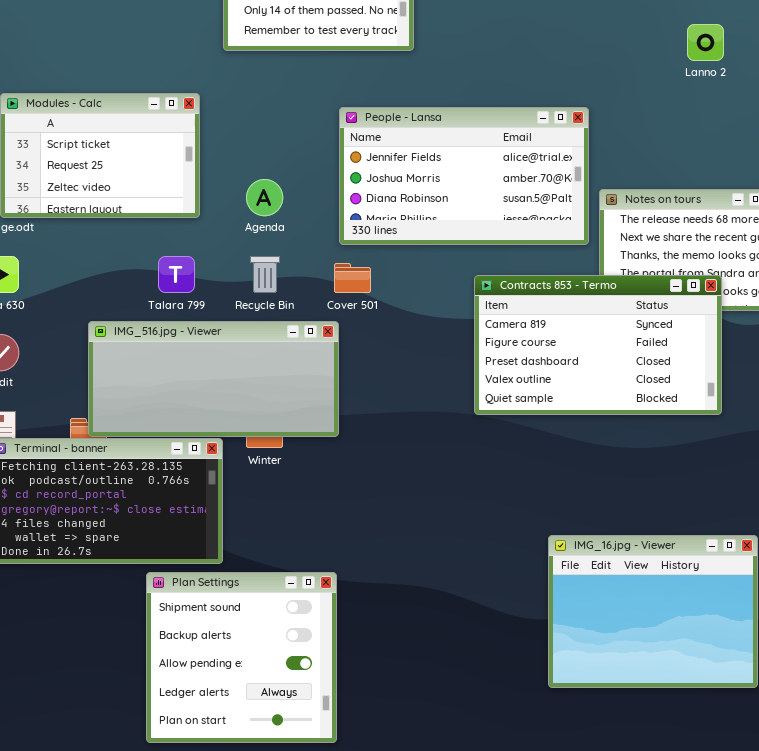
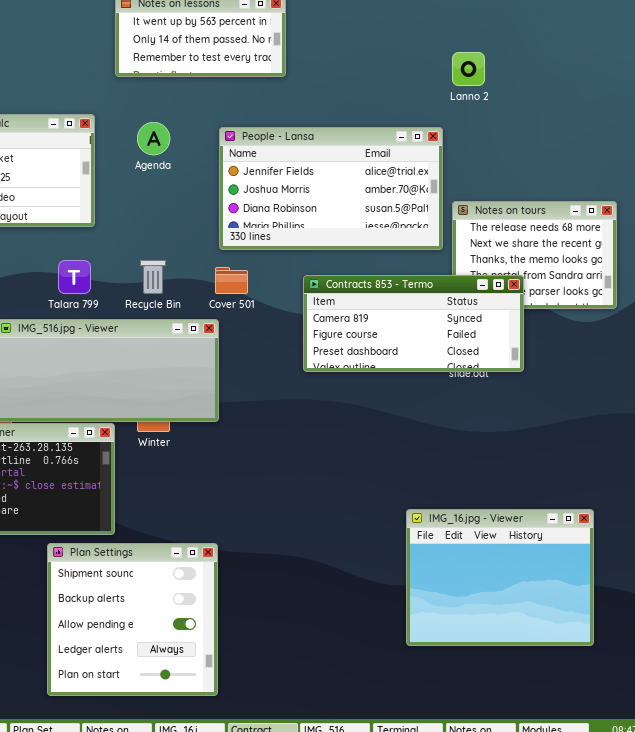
Lanno 2: [687,24,724,61] -> [452,52,485,86], moved
Agenda: [246,179,283,216] -> [137,122,170,155], moved
Contracts 853 - Termo: [474,275,722,415] -> [303,275,524,372], moved, resized

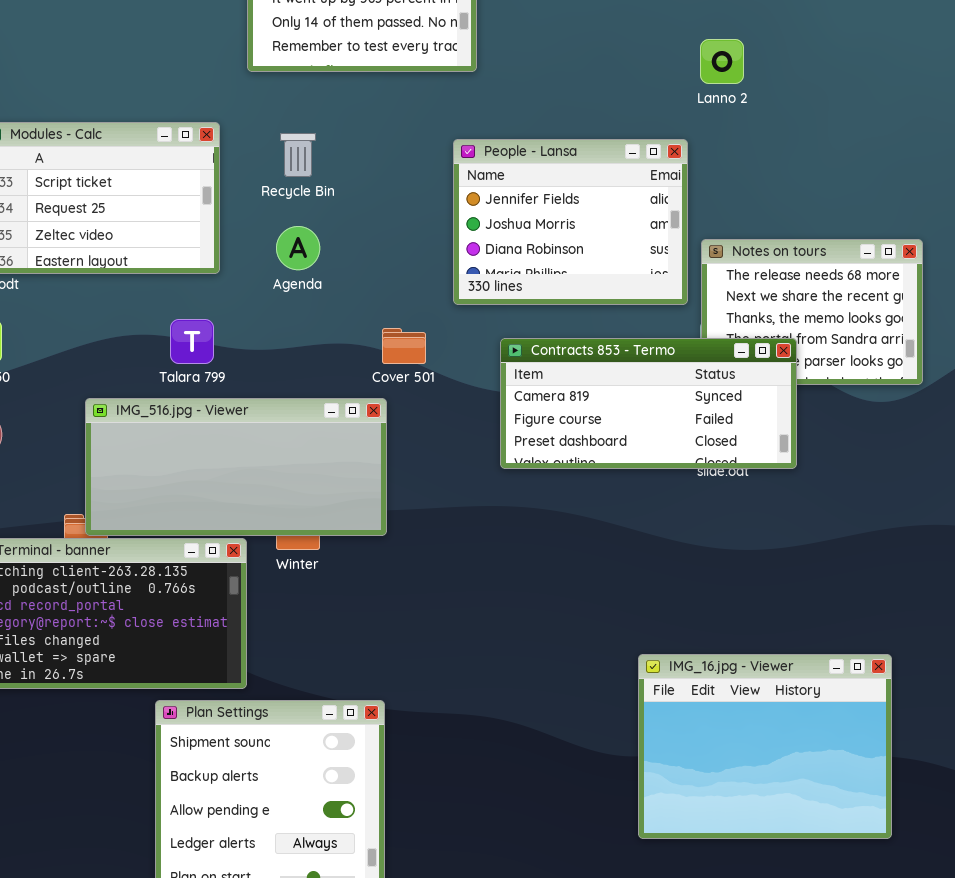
Agenda: [137,122,170,155] -> [276,226,320,270], moved
People - Lansa: [219,127,443,250] -> [453,139,688,305], resized
Recycle Bin: [140,260,166,294] -> [280,133,316,177], moved

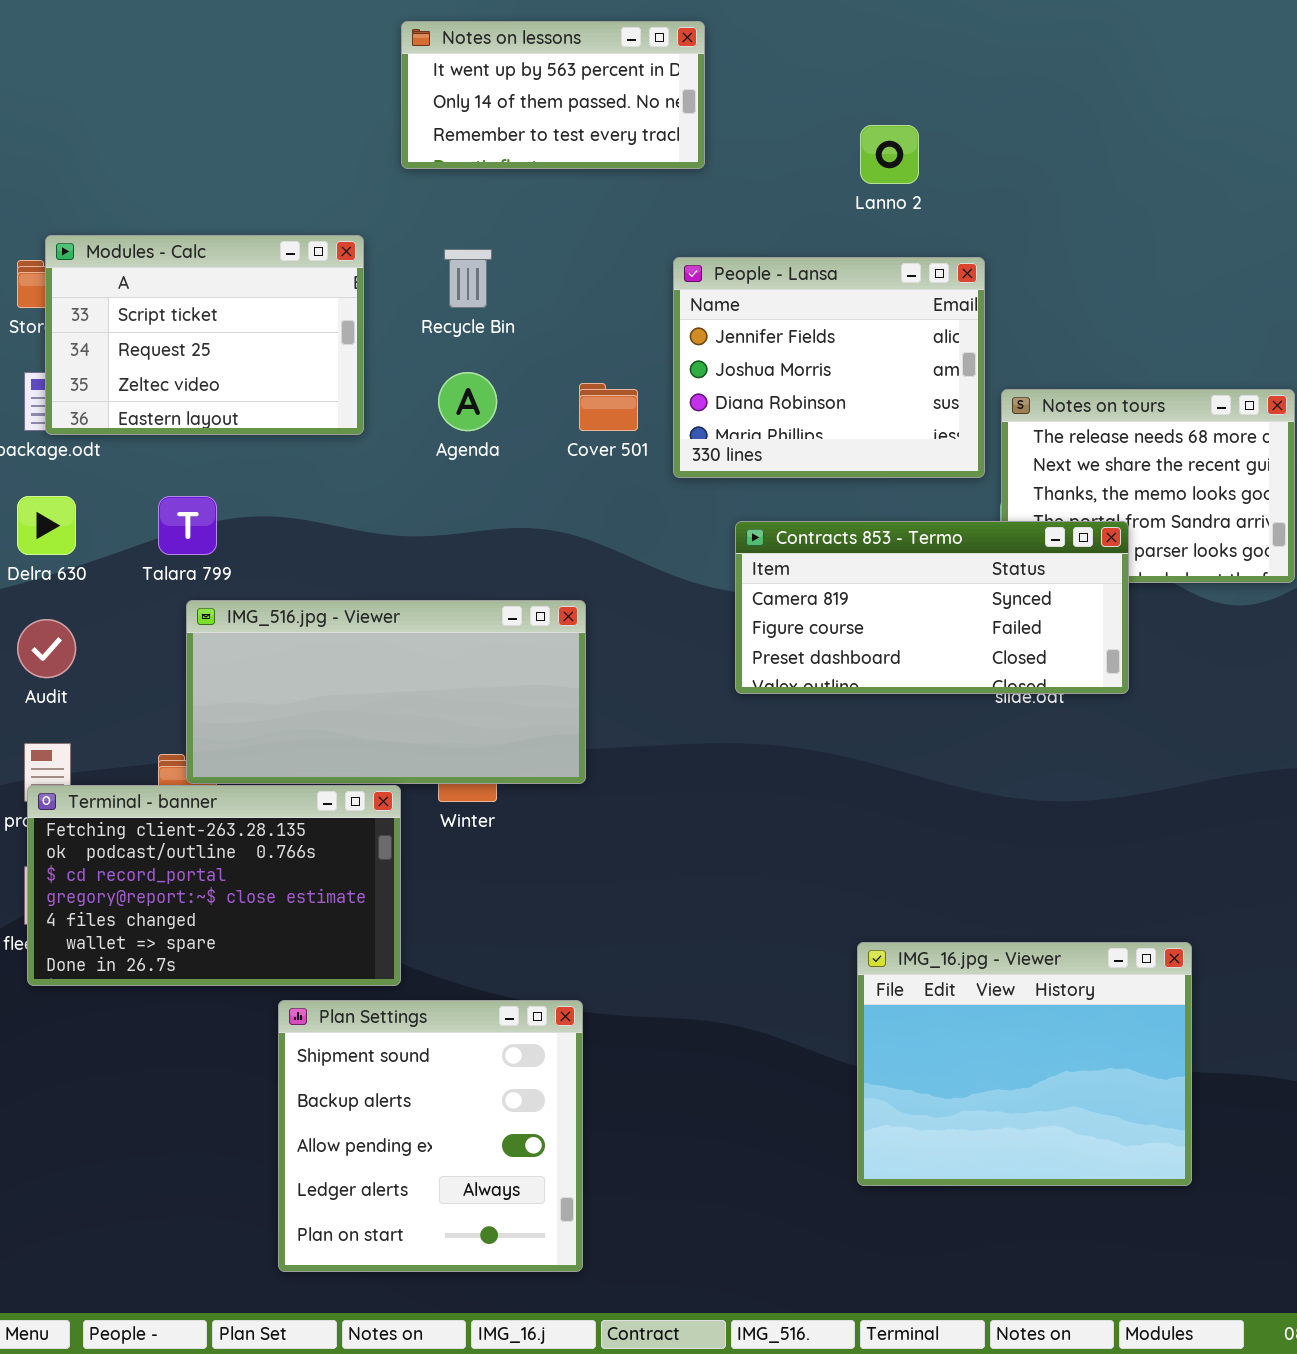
Lanno 2: [700,39,744,84] -> [860,125,919,184], moved
Talara 799: [170,319,214,364] -> [158,496,217,555], moved
Cover 501: [382,328,426,364] -> [579,383,638,431], moved
IMG_16.jpg - Viewer: [638,654,892,839] -> [857,942,1192,1186], moved

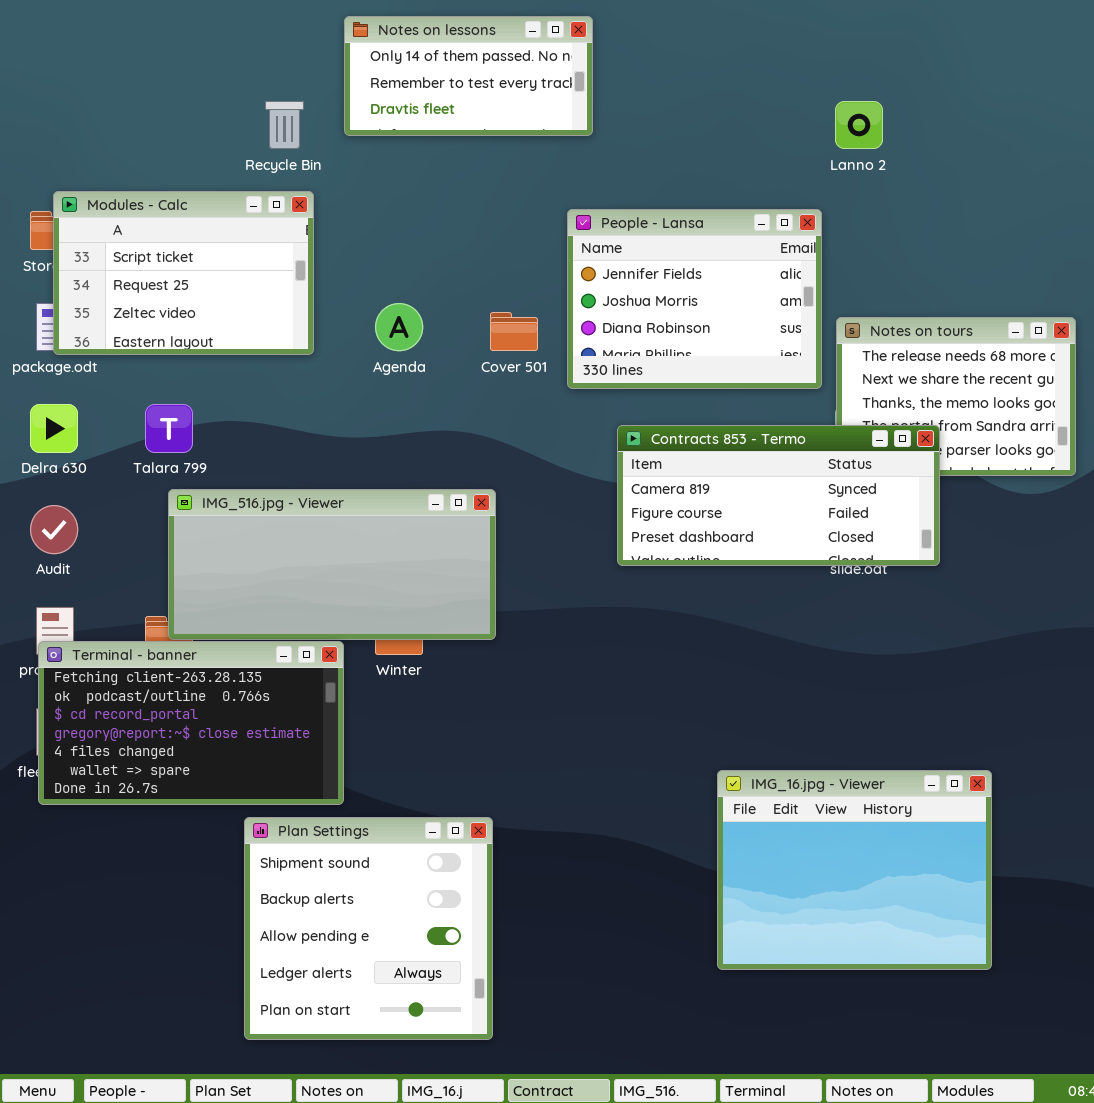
Notes on lessons: [401,21,705,169] -> [344,16,593,136], scrolled down 1 row
Lanno 2: [860,125,919,184] -> [835,101,883,149], moved
Recycle Bin: [444,249,492,308] -> [265,101,304,149], moved

